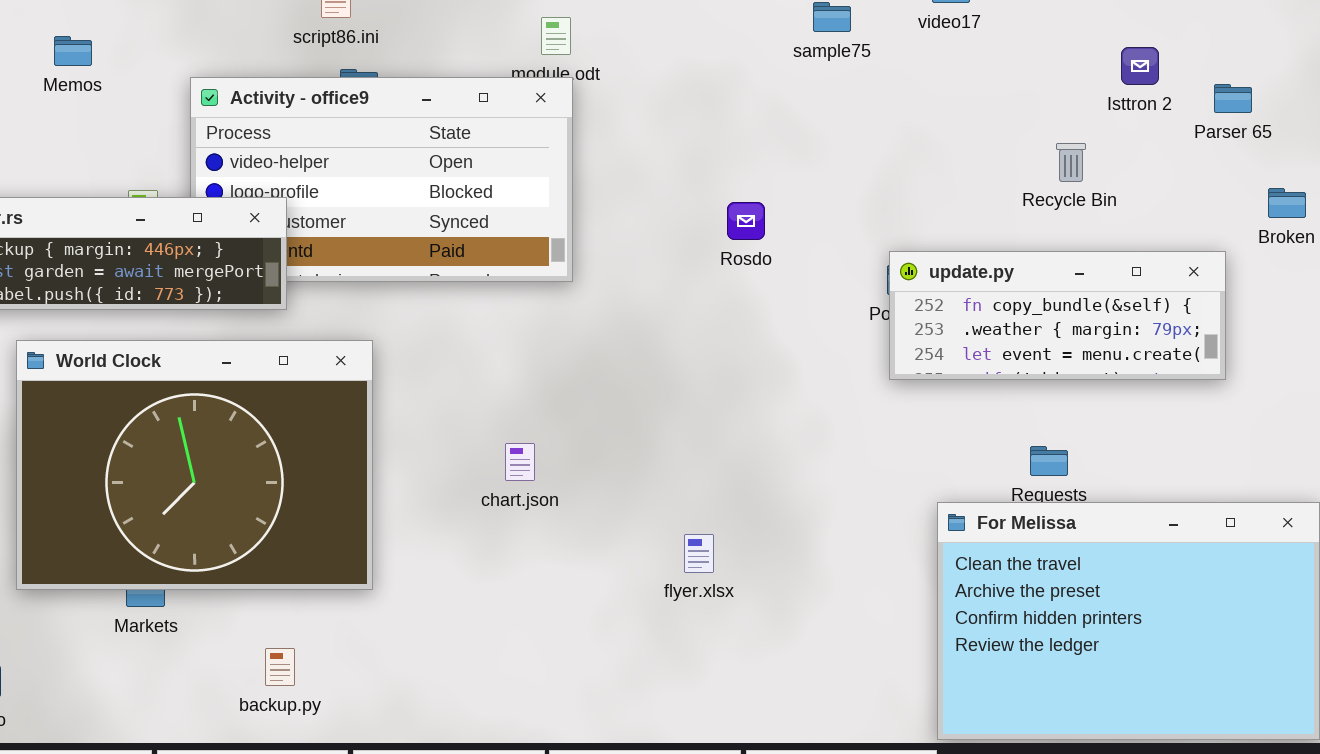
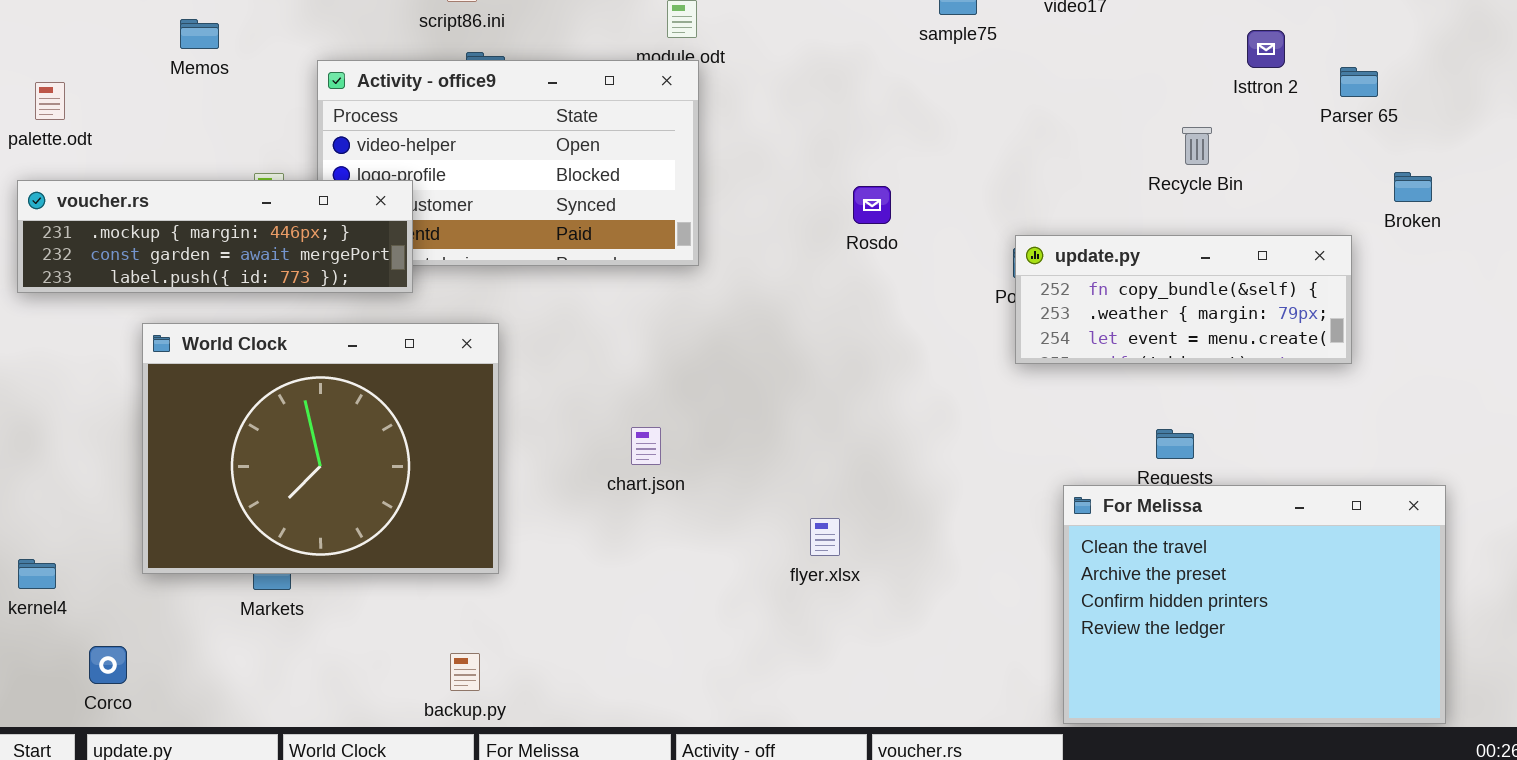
backup.py: [265,648,295,686] -> [450,653,480,691], moved

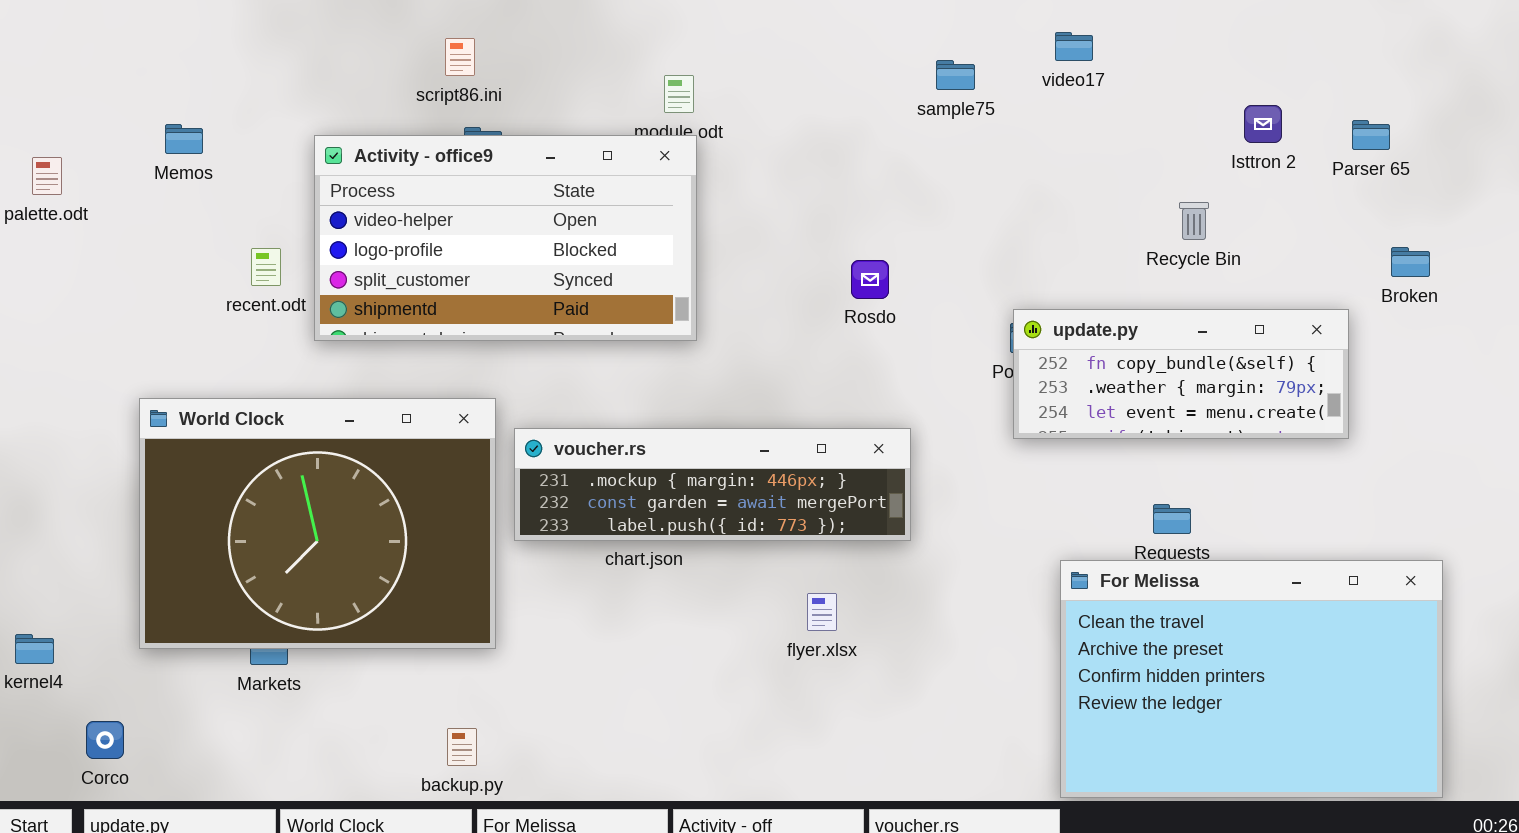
Memos: [180,19,219,49] -> [165,124,203,154], moved
Parser 65: [1340,67,1378,97] -> [1352,120,1390,150], moved
voucher.rs: [17,180,413,293] -> [514,428,911,541], moved

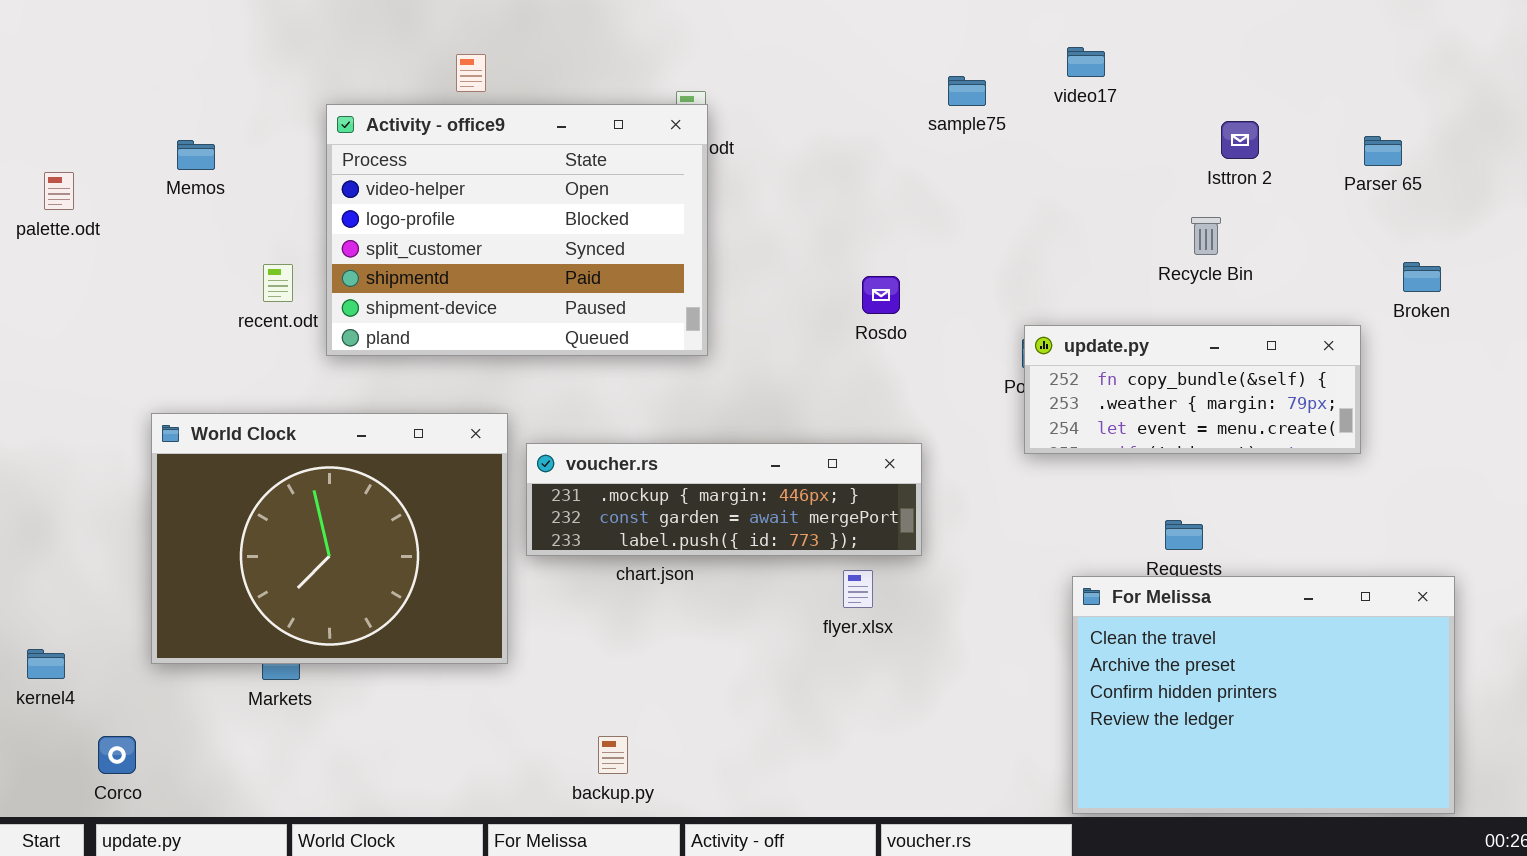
Isttron 2: [1244,105,1282,143] -> [1221,121,1259,159], moved
Activity - office9: [314,135,697,341] -> [326,104,708,356], resized
flyer.xlsx: [807,593,837,631] -> [843,570,873,608], moved
backup.py: [447,728,477,766] -> [598,736,628,774], moved

